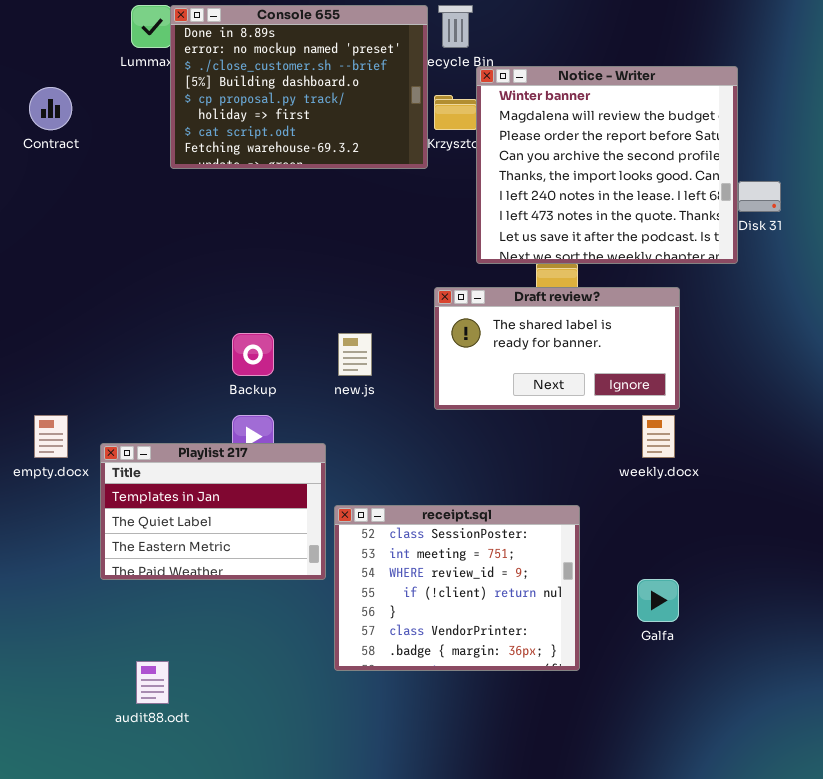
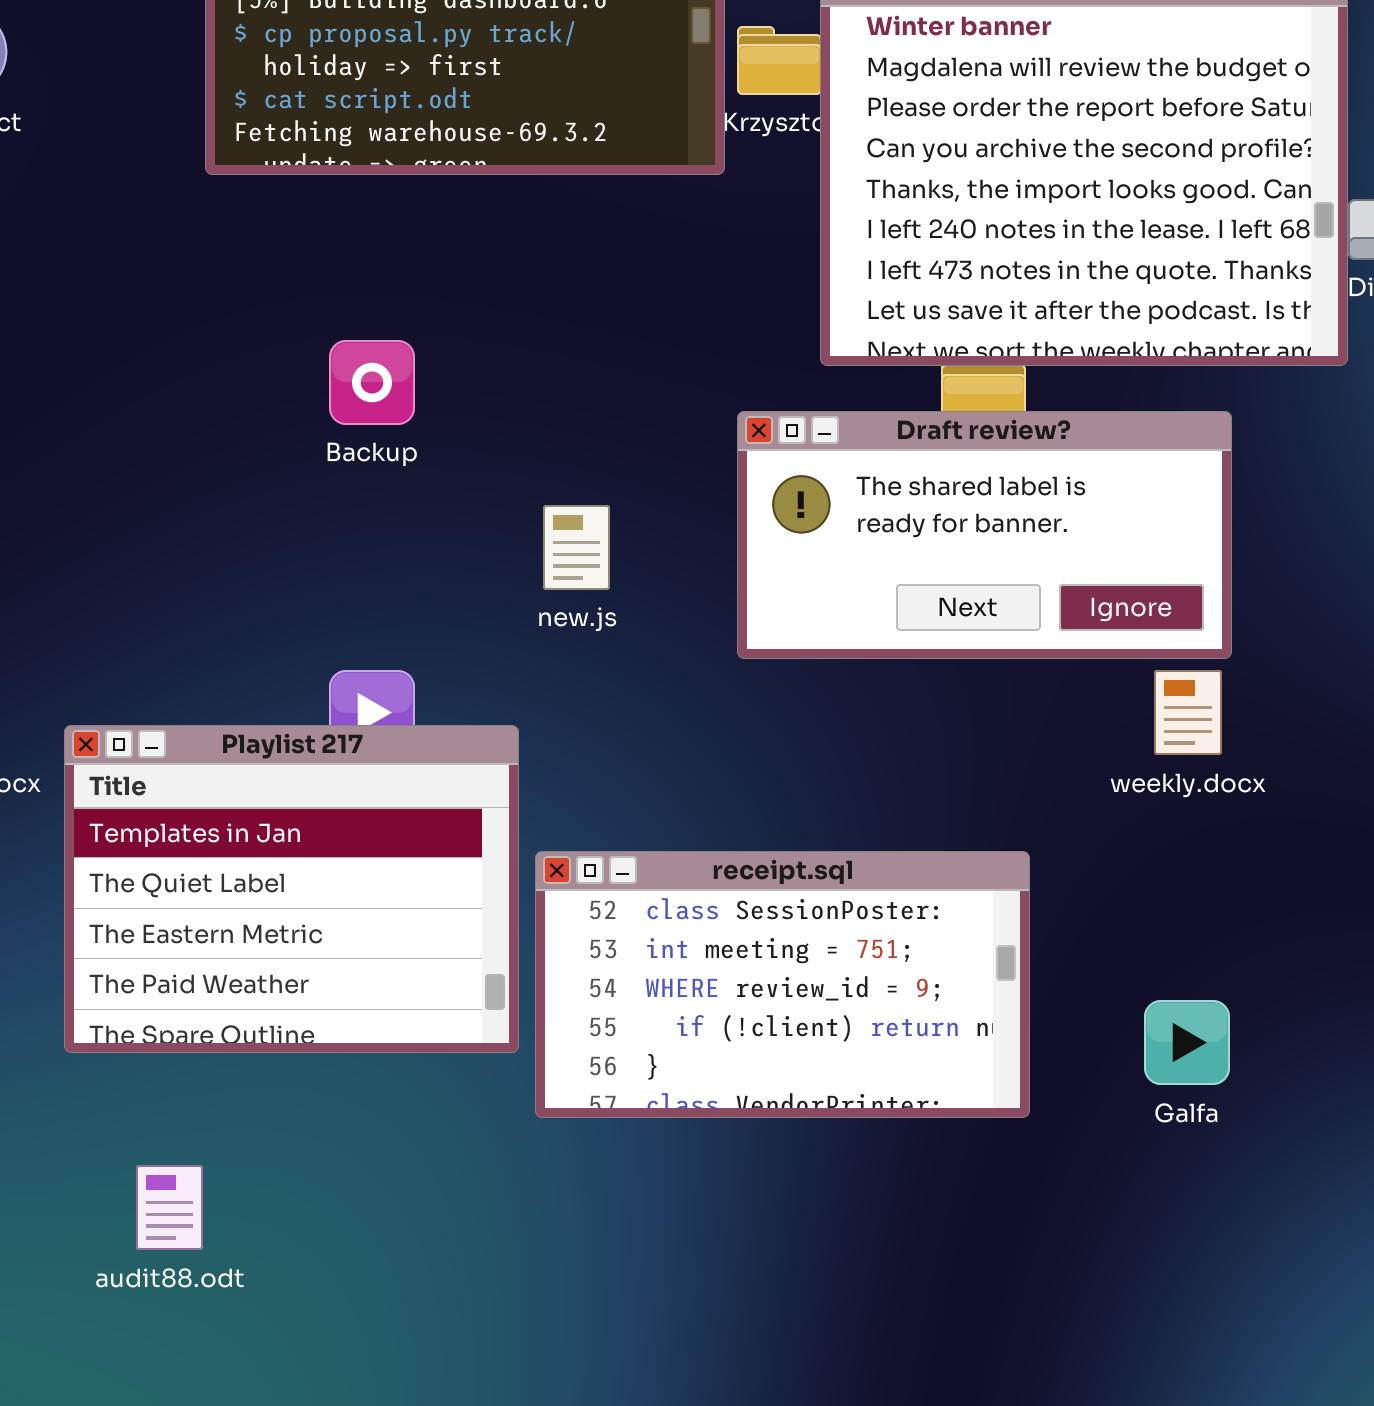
Backup: [232,333,274,376] -> [329,340,415,425], moved
Playlist 217: [100,443,326,580] -> [64,725,519,1053], resized
receipt.sql: [334,505,580,671] -> [535,851,1030,1118], resized

